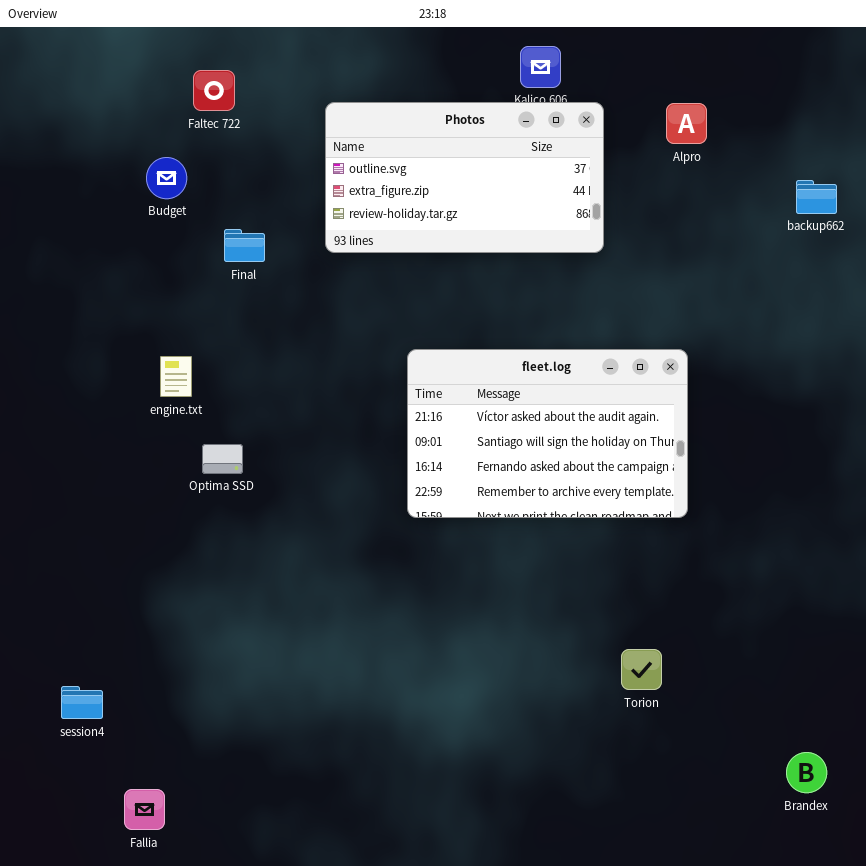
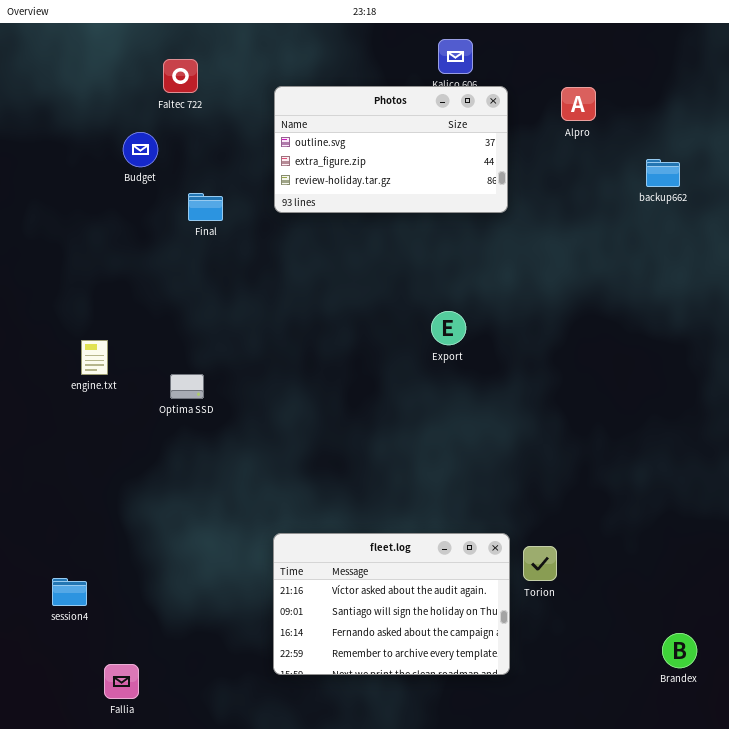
backup662: [796,180,837,214] -> [646,159,680,187], moved
fleet.log: [407,349,688,518] -> [273,533,510,675], moved
engine.txt: [160,356,192,397] -> [81,340,108,375], moved

